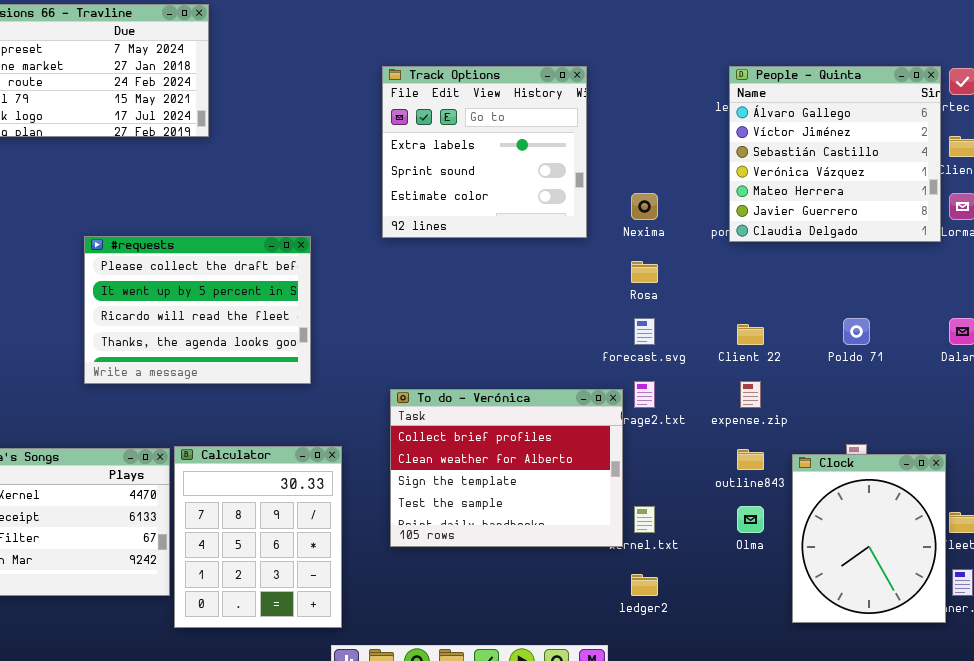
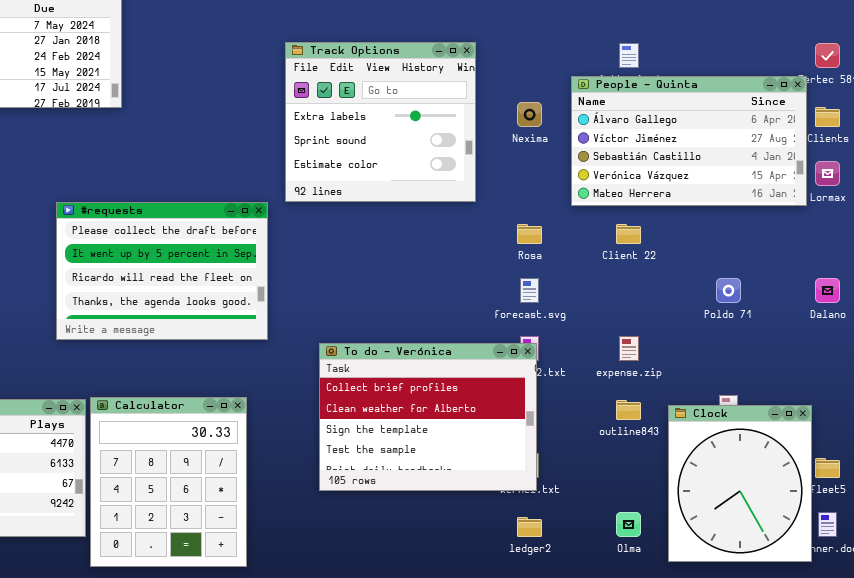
People - Quinta: [729,66,941,242] -> [571,76,807,206], resized
Nexima: [631,193,658,220] -> [517,102,542,127], moved
#requests: [84,236,311,384] -> [56,202,268,340], moved
Client 22: [737,324,764,345] -> [616,224,641,244], moved
To do - Verónica: [390,389,623,547] -> [319,343,537,491], moved
Olma: [737,506,764,533] -> [616,512,641,537], moved

